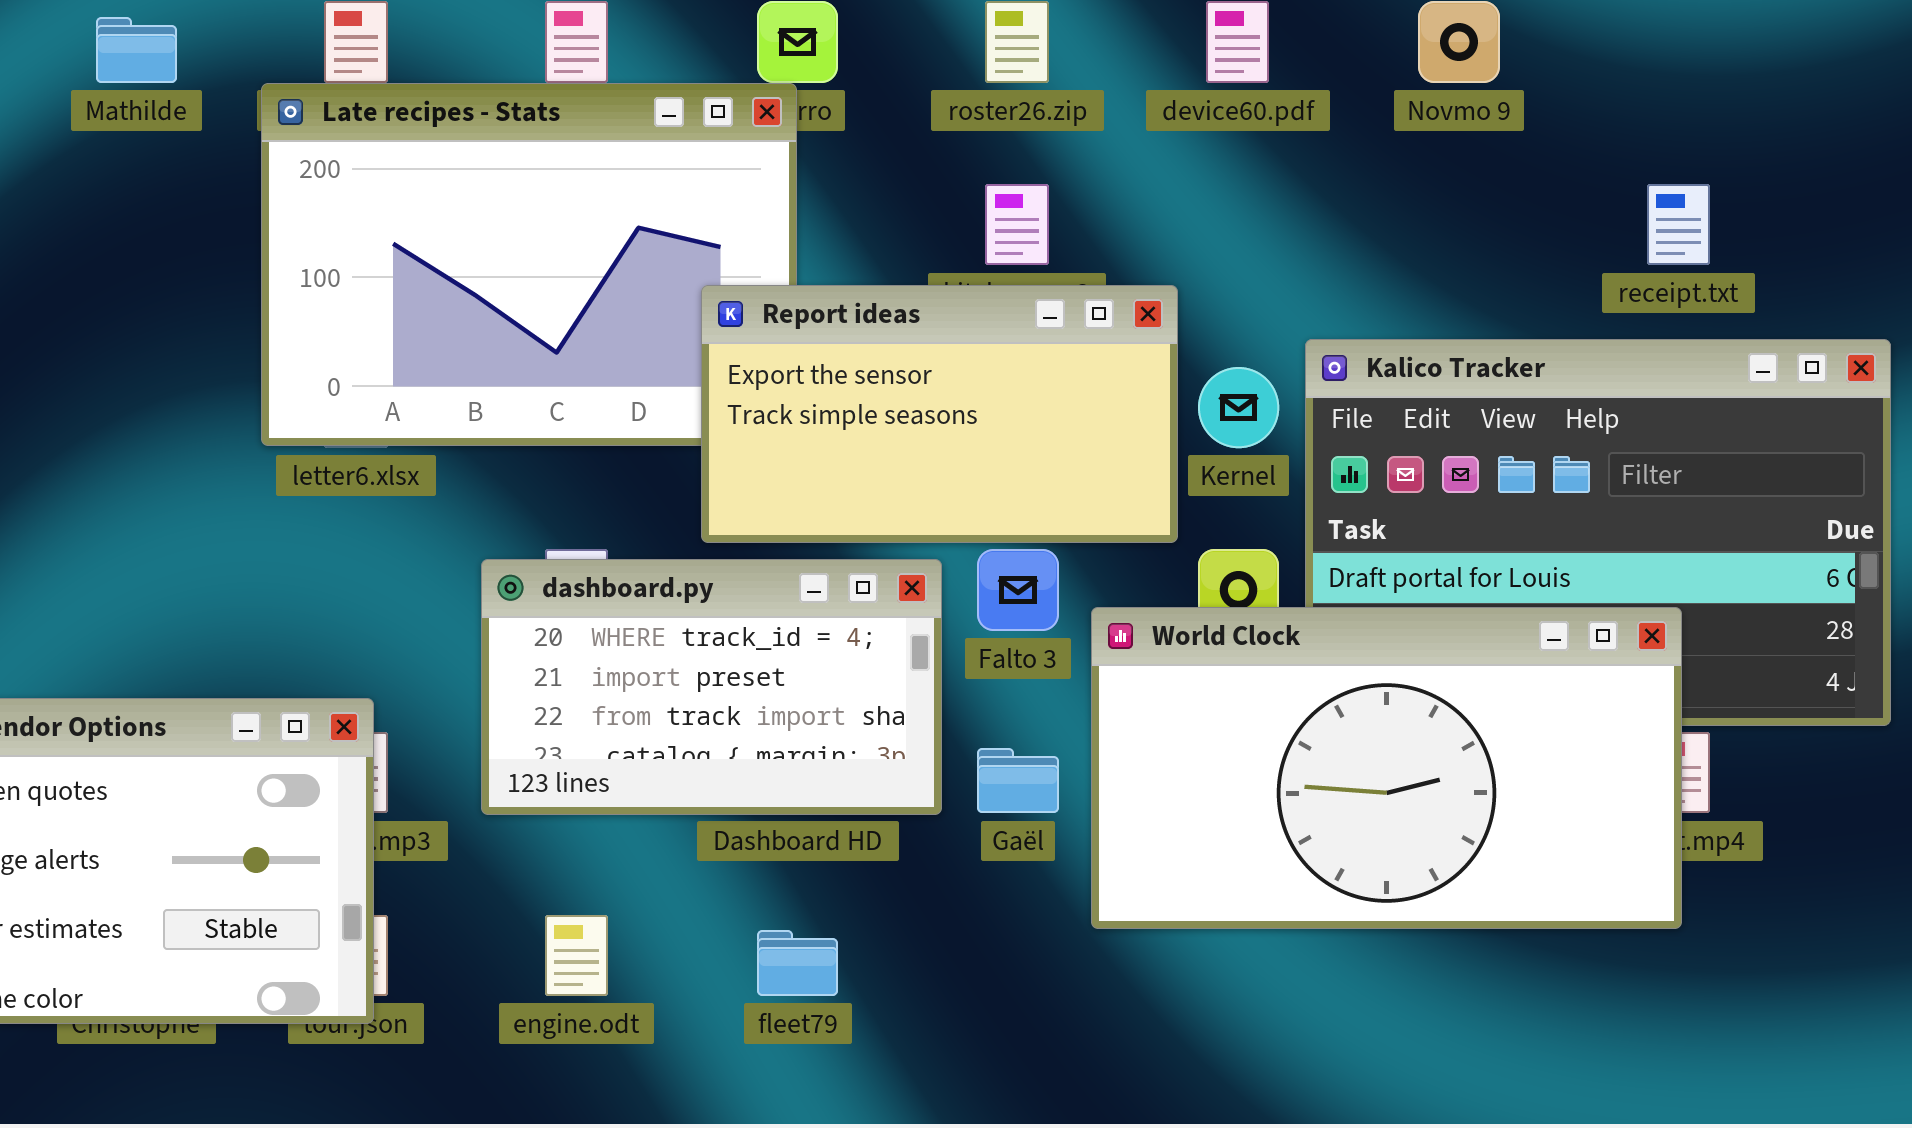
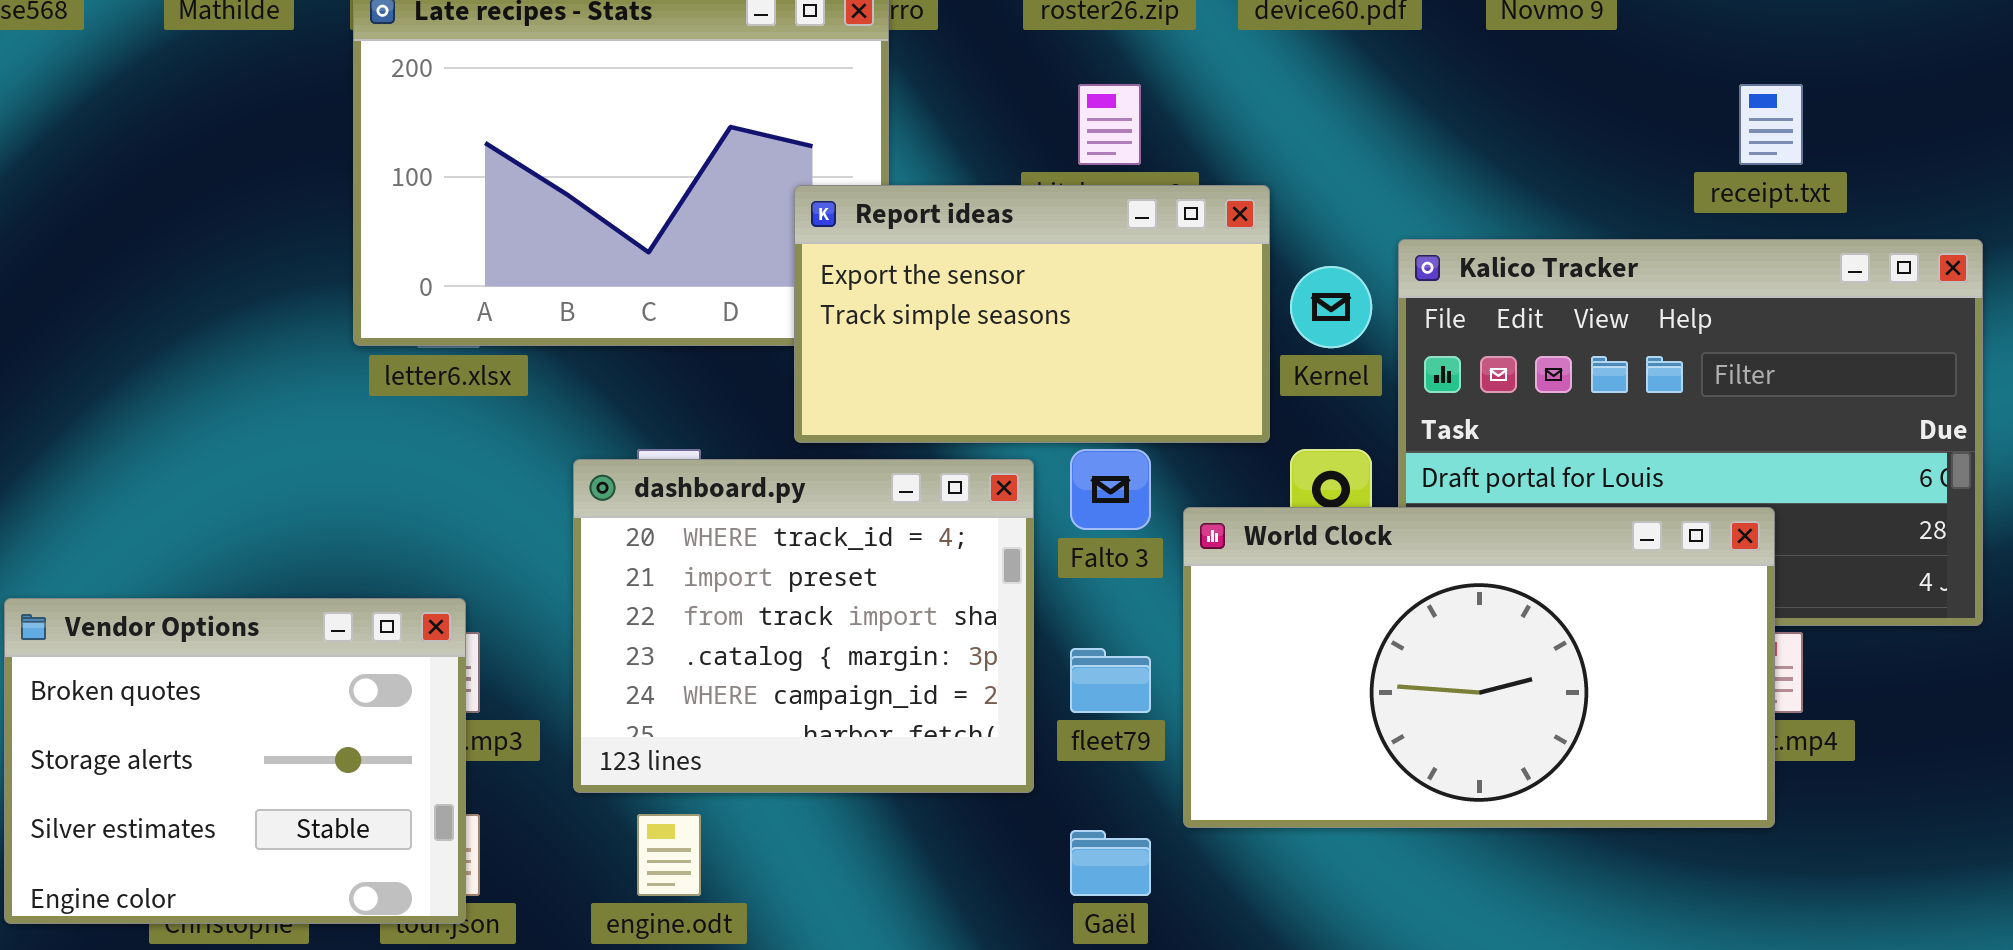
dashboard.py: [481,559,942,815] -> [573,459,1034,793], resized
Gaël: [977,748,1059,813] -> [1070,830,1151,896], moved
fleet79: [757,930,838,996] -> [1070,648,1151,713], moved

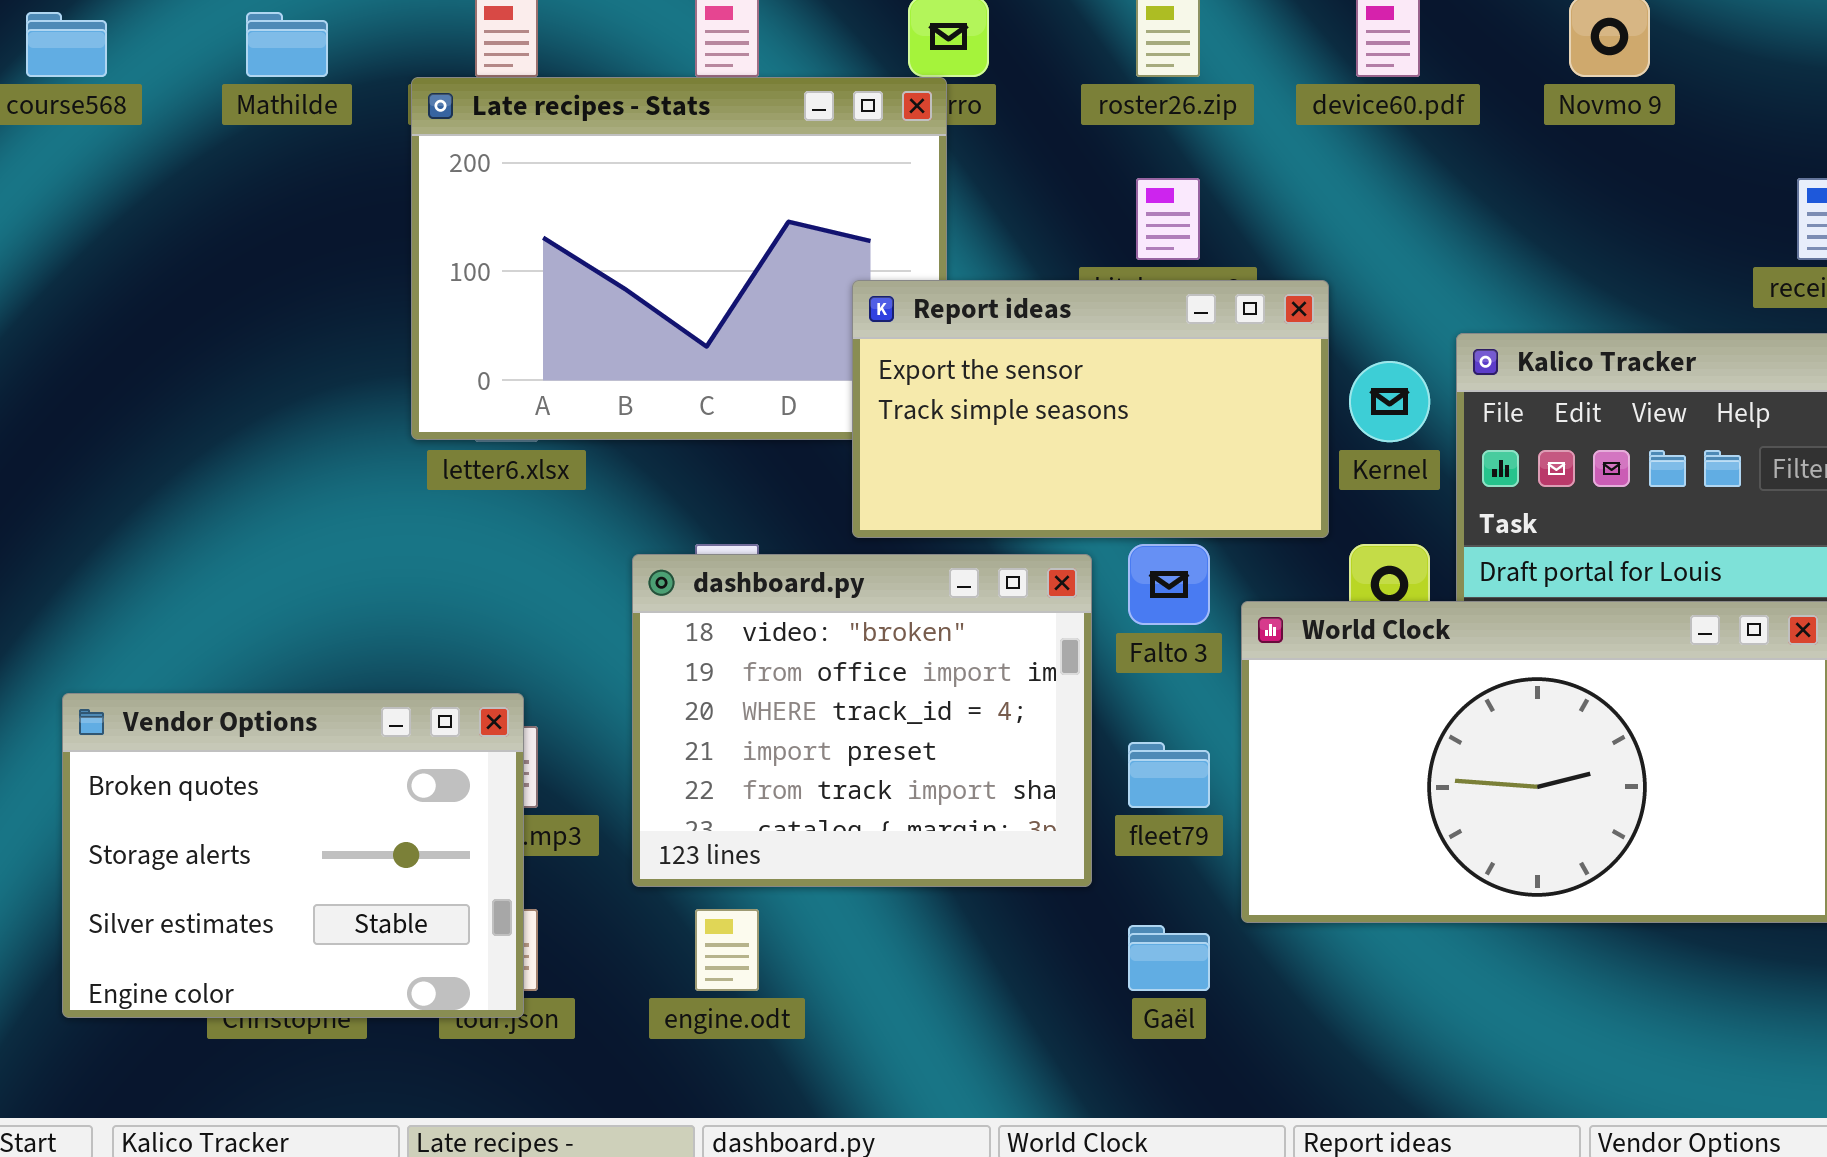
dashboard.py: [573,459,1034,793] -> [632,554,1092,887], scrolled up 2 rows

